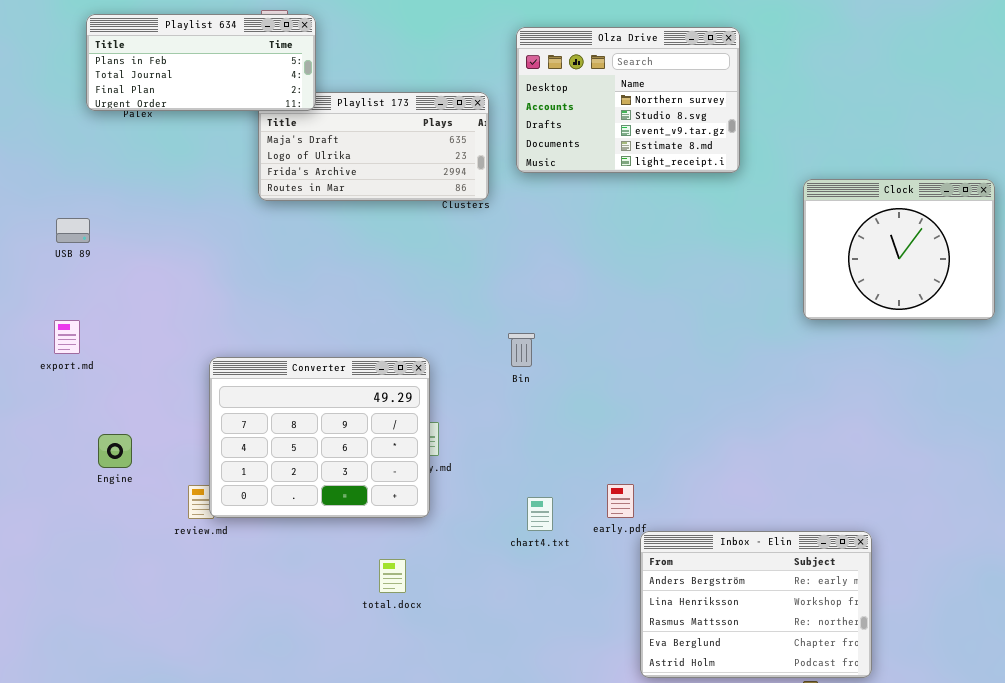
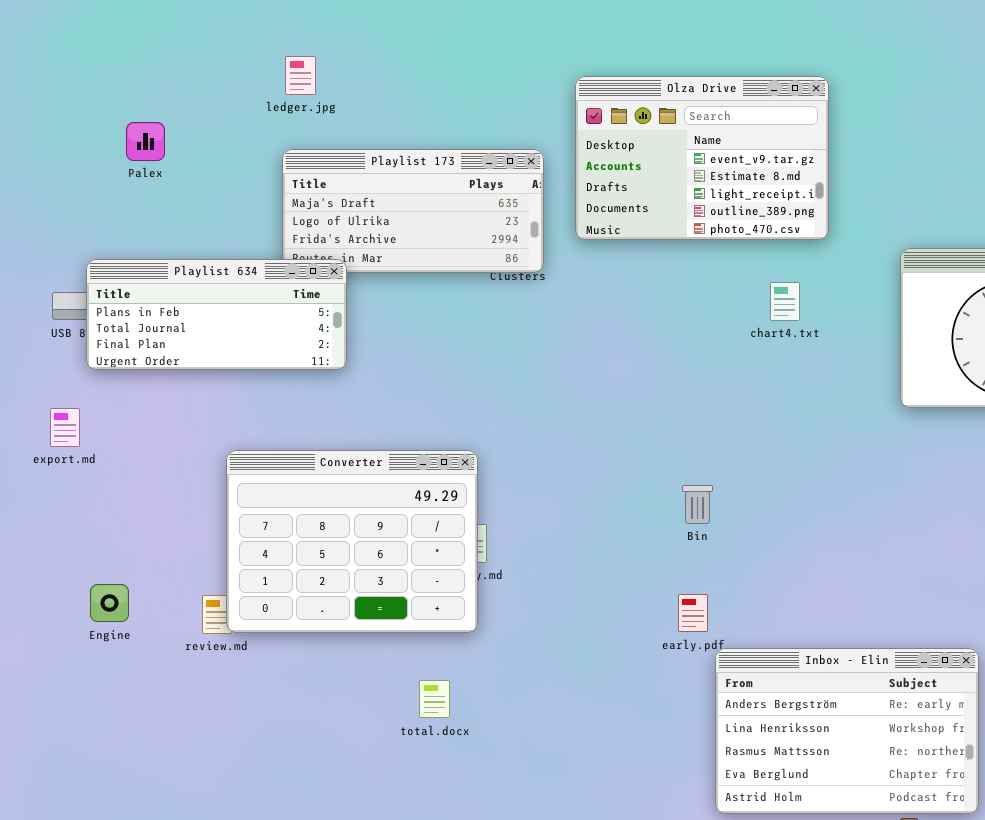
Playlist 634: [86,14,316,111] -> [86,259,347,370], moved
Olza Drive: [516,27,740,173] -> [575,76,829,240], scrolled down 2 rows
Bin: [508,333,535,367] -> [682,485,713,524], moved
Engine: [98,434,132,468] -> [90,584,129,622], moved
chart4.txt: [527,497,553,531] -> [770,282,800,321], moved

